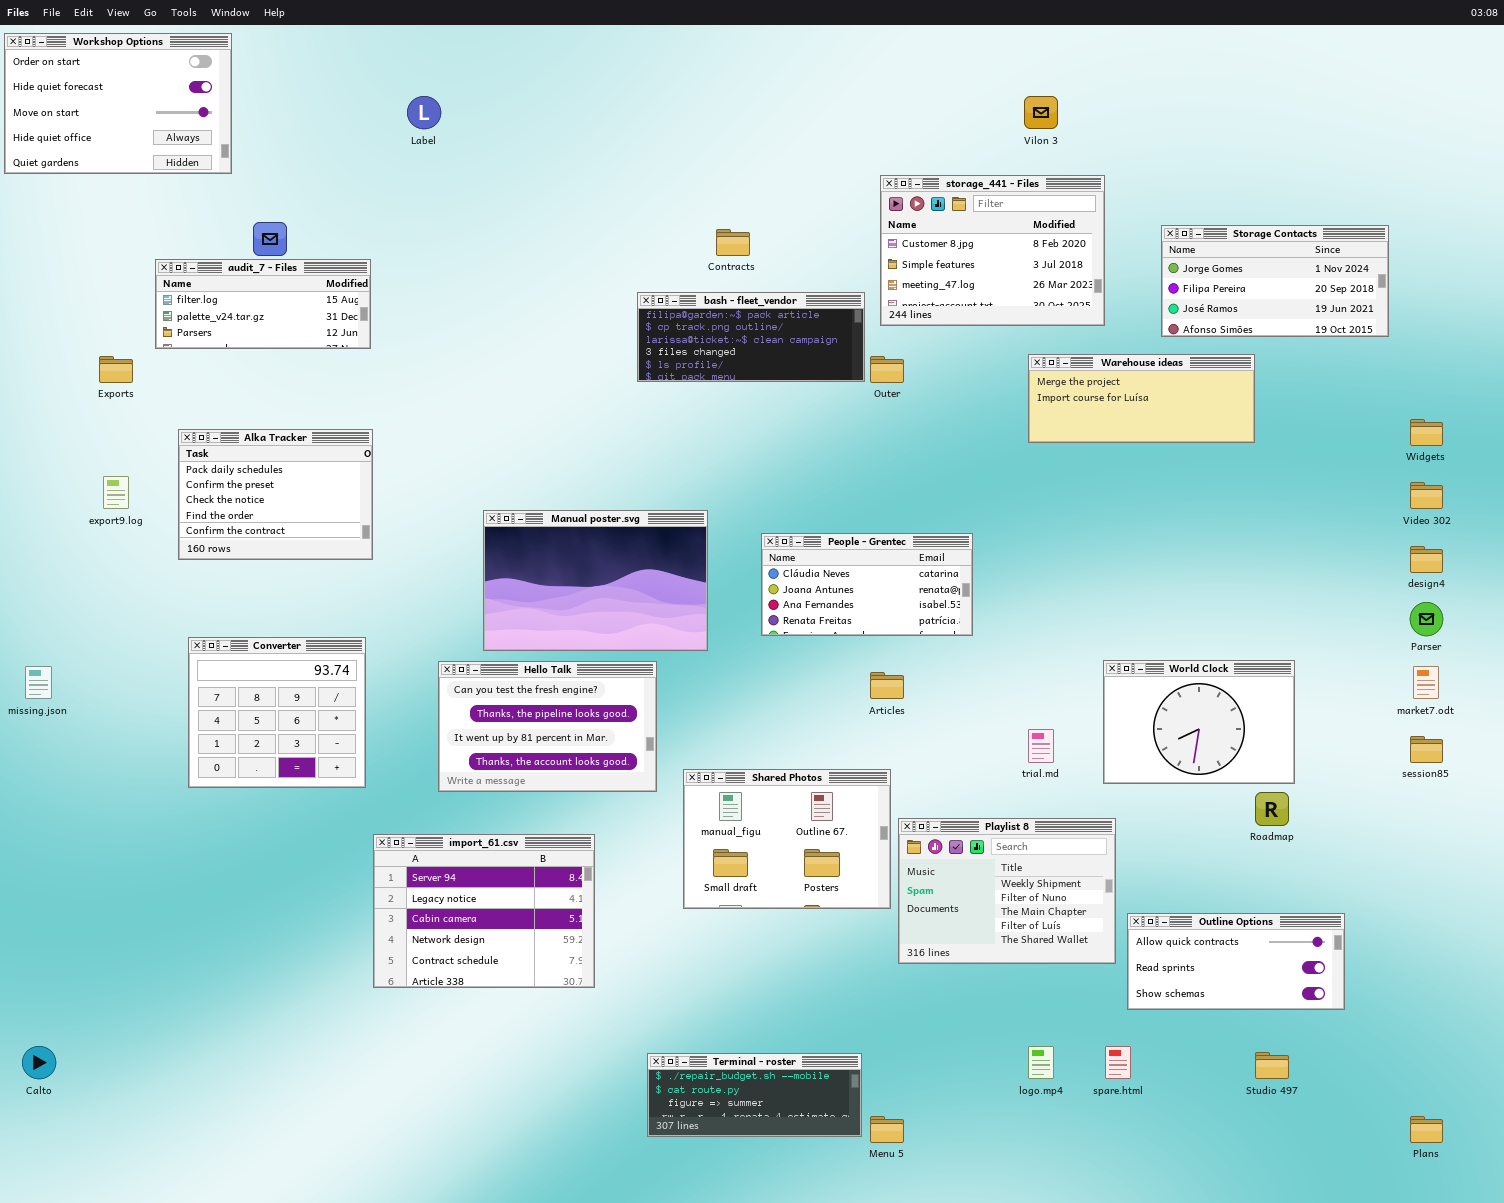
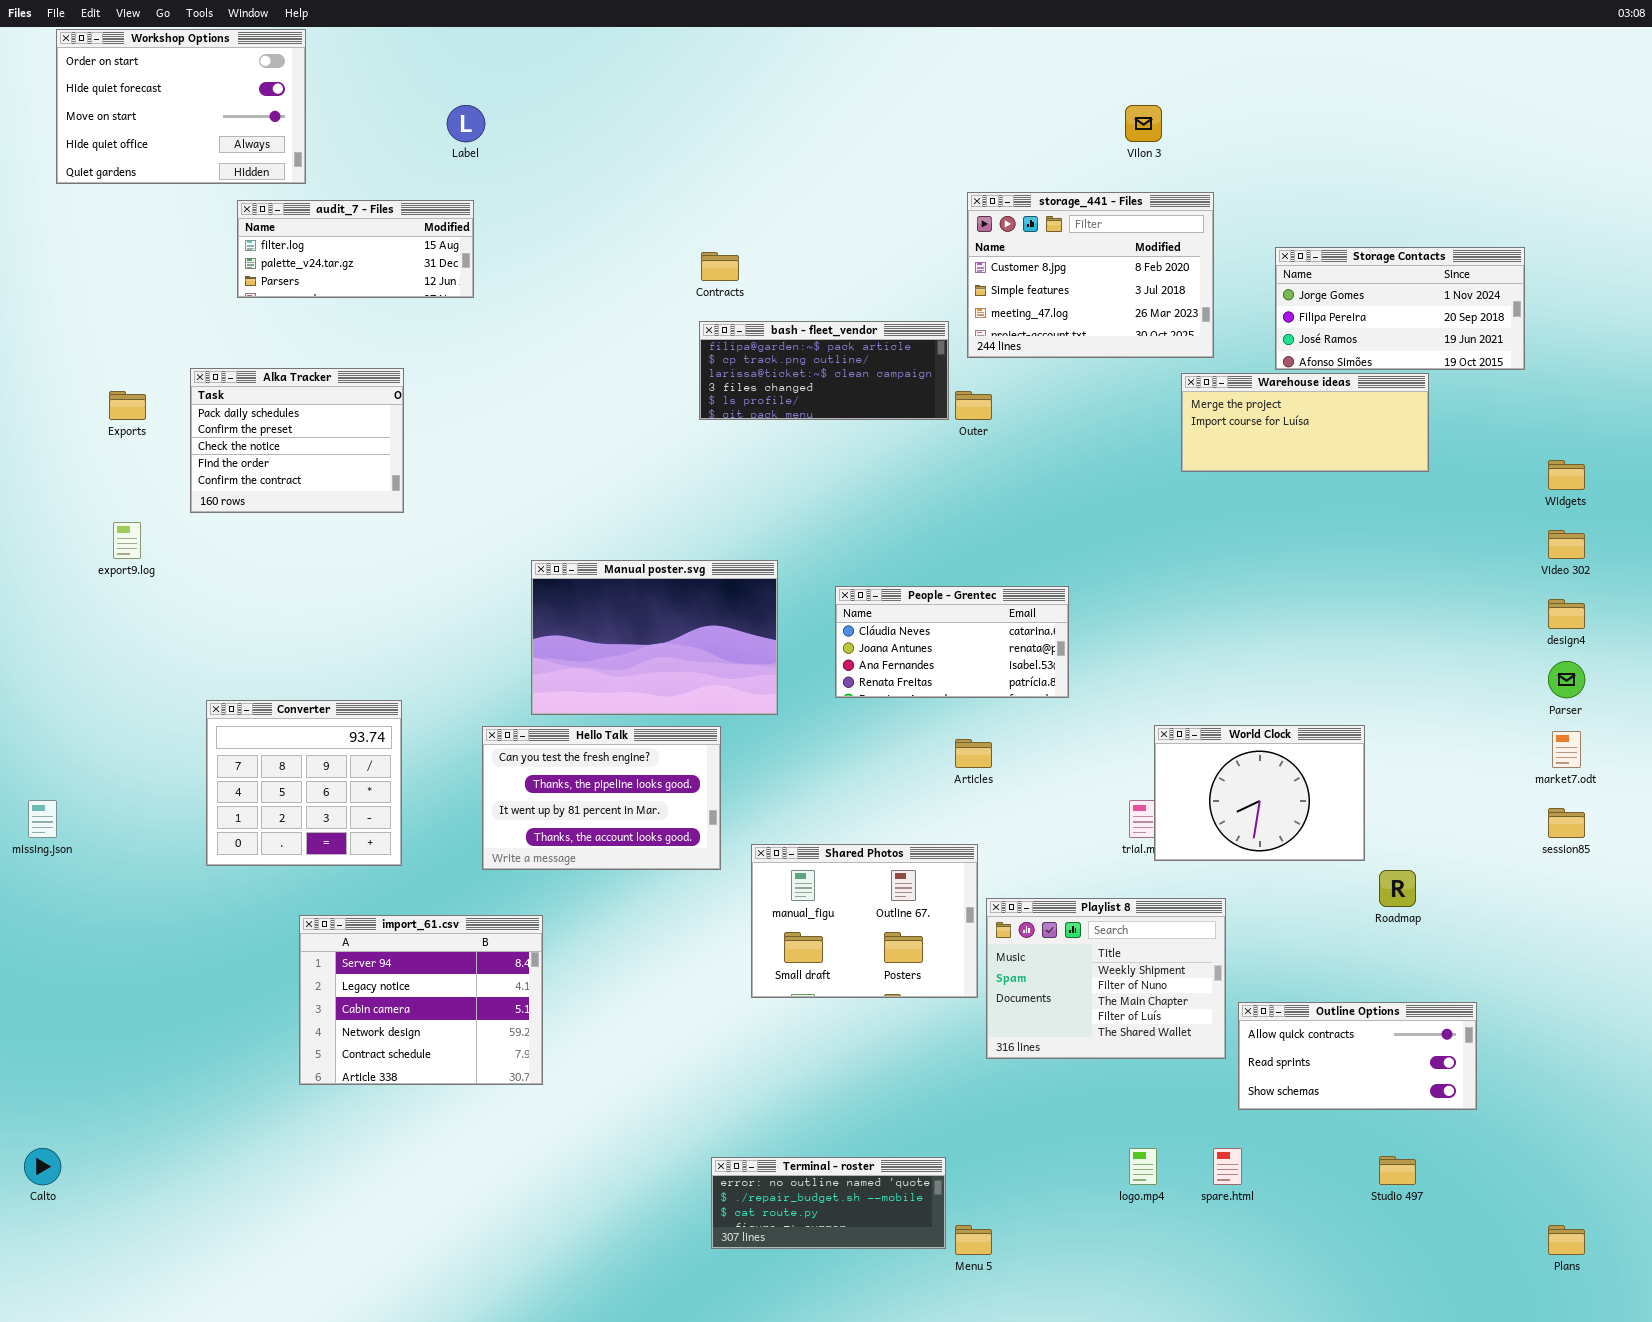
Workshop Options: [4,33,232,174] -> [56,29,306,184], moved
Contracts: [716,229,750,256] -> [701,252,739,281], moved
audit_7 - Files: [155,259,371,349] -> [237,200,474,298], moved
Warehouse ideas: [1028,354,1255,443] -> [1181,373,1429,472], moved
Alka Tracker: [178,429,373,560] -> [190,368,404,513], moved
World Clock: [1103,660,1295,784] -> [1154,725,1365,861], moved
missing.json: [25,666,52,699] -> [28,800,57,838], moved
import_61.csv: [373,834,595,988] -> [299,915,543,1085], moved
Terminal - roster: [647,1053,862,1137] -> [711,1157,946,1249], scrolled up 1 row

